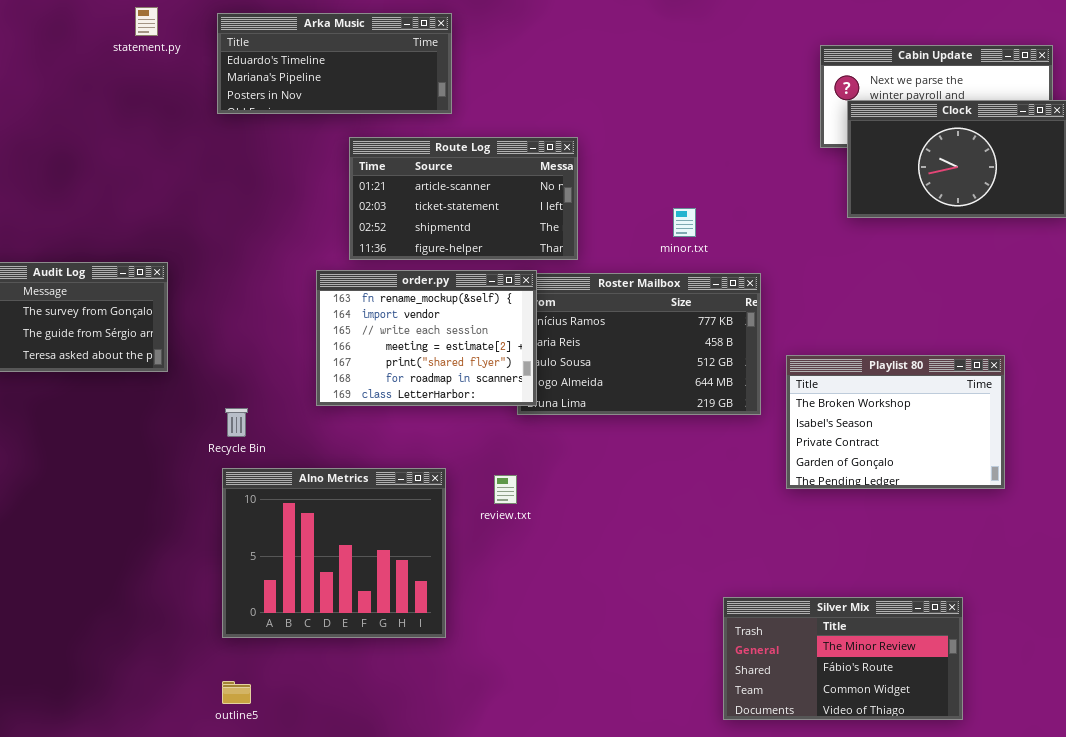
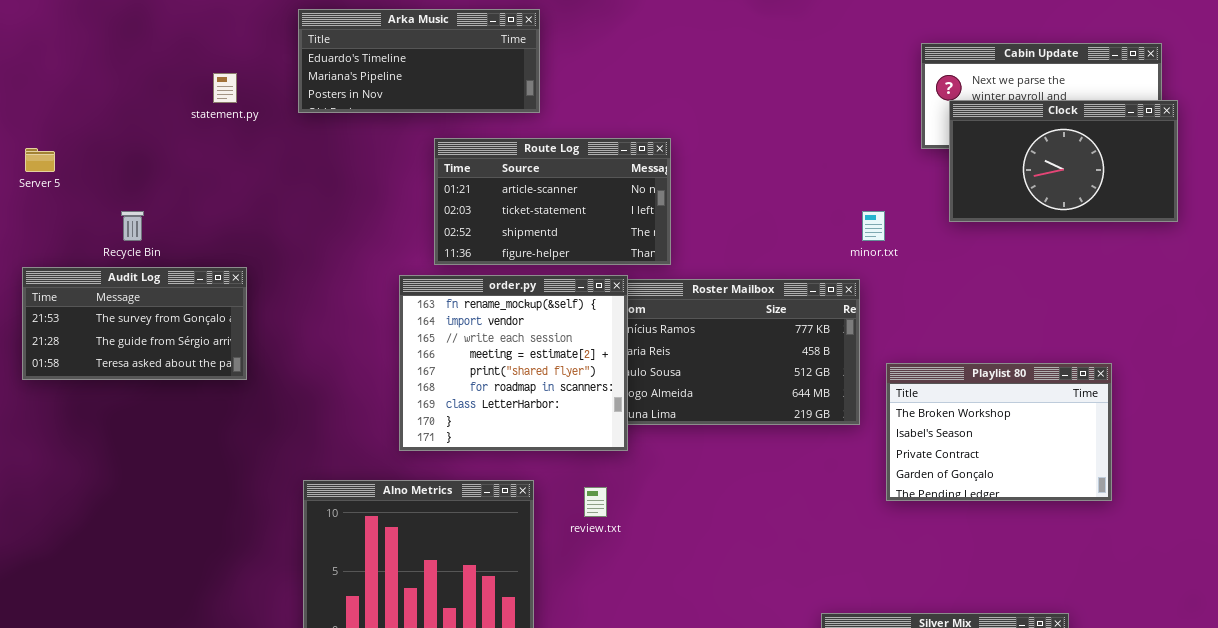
statement.py: [135,7,158,36] -> [213,73,237,103], moved
minor.txt: [673,208,696,237] -> [862,211,885,241], moved
order.py: [316,270,537,406] -> [399,275,628,451], resized
Recycle Bin: [225,408,248,437] -> [121,211,144,241], moved

